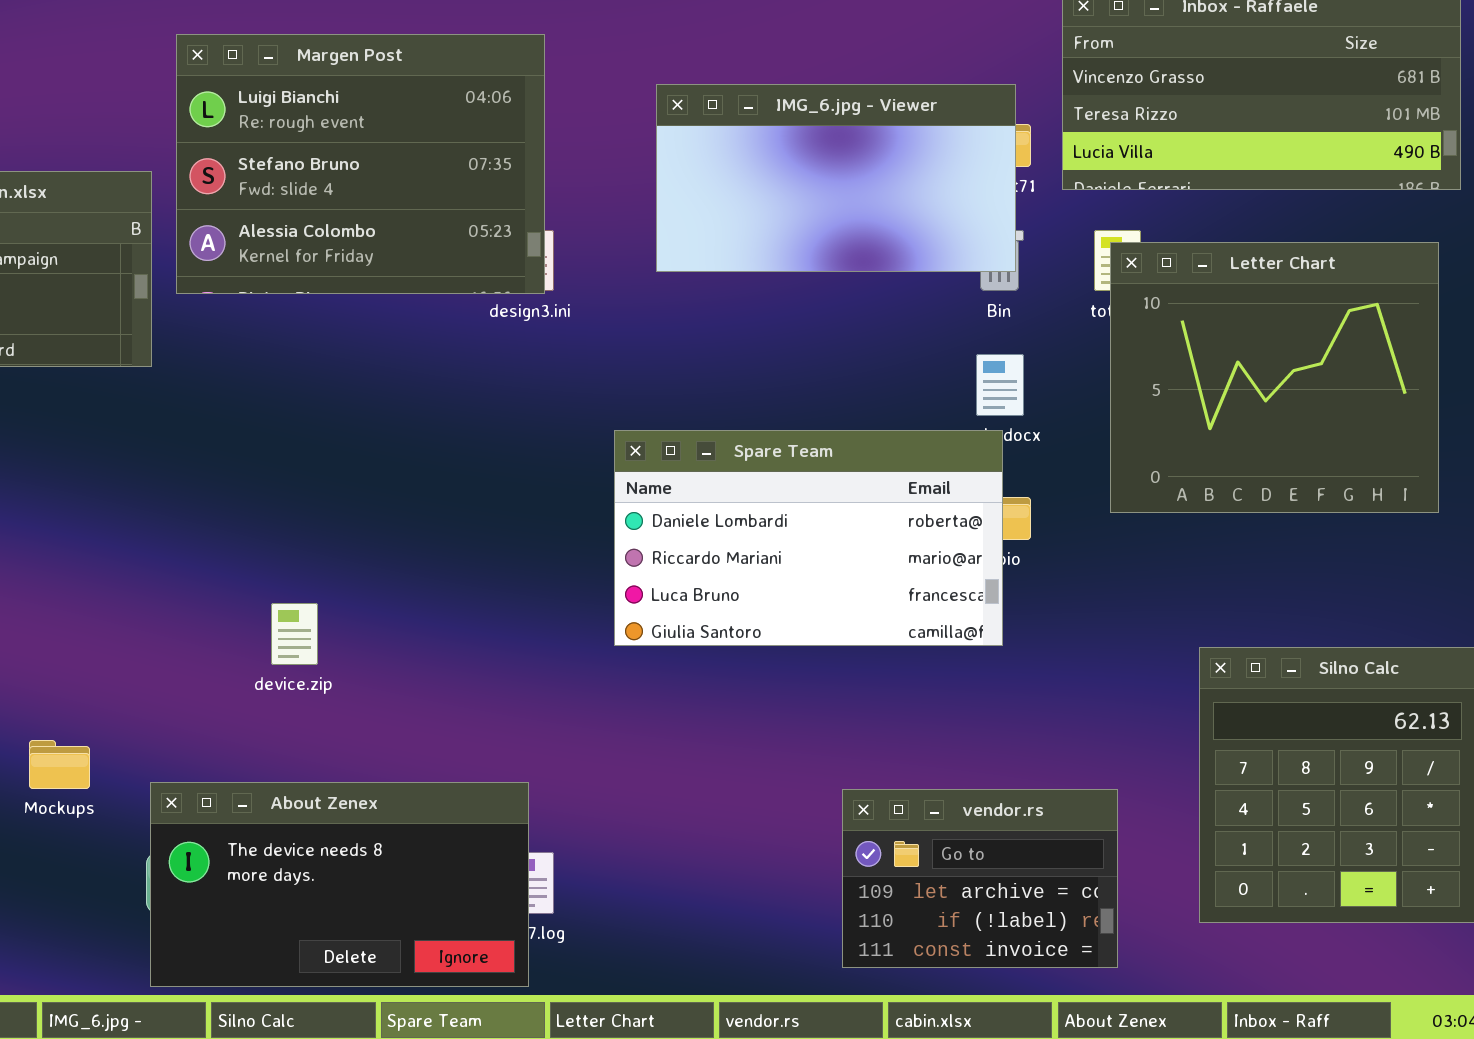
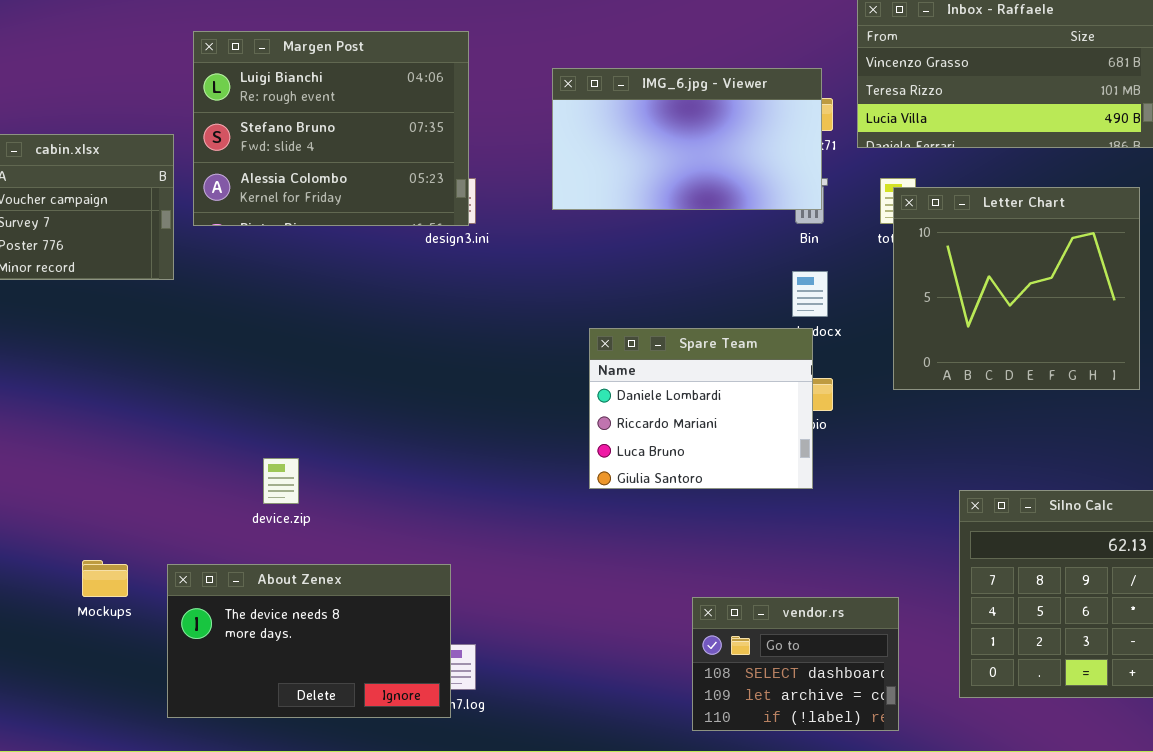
Spare Team: [614,430,1003,646] -> [589,328,813,489], resized
About Zenex: [150,782,529,987] -> [167,564,451,718], moved
vendor.rs: [842,789,1118,968] -> [692,597,899,731], scrolled up 1 row

